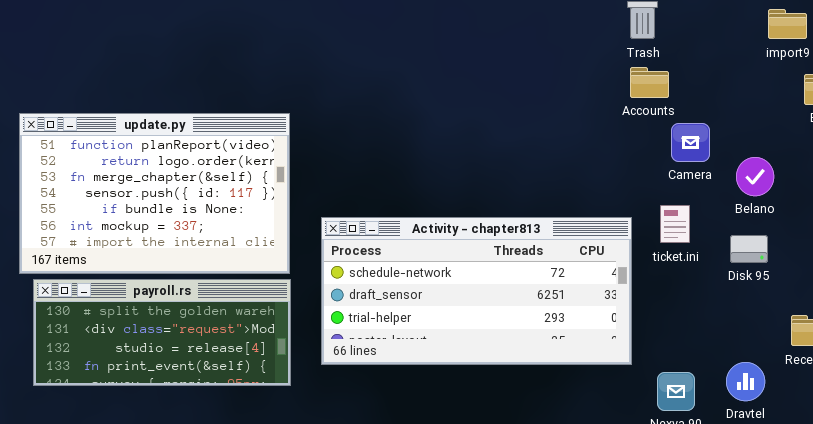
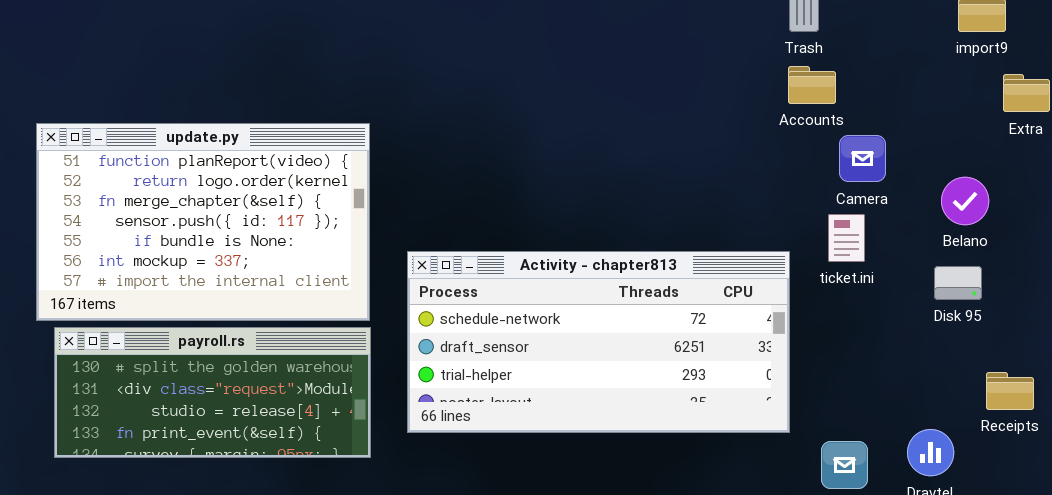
Belano: [736,157,774,196] -> [941,177,989,225], moved
ticket.ini: [660,205,690,243] -> [828,214,865,262], moved
Disk 95: [730,235,768,263] -> [934,266,982,300], moved

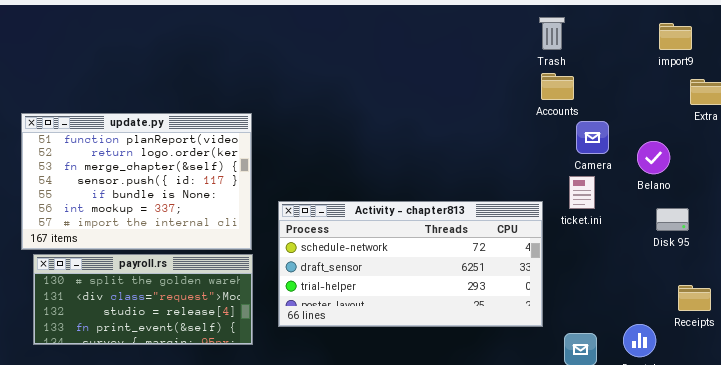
Belano: [941,177,989,225] -> [637,141,670,174], moved
Disk 95: [934,266,982,300] -> [656,208,689,231], moved

